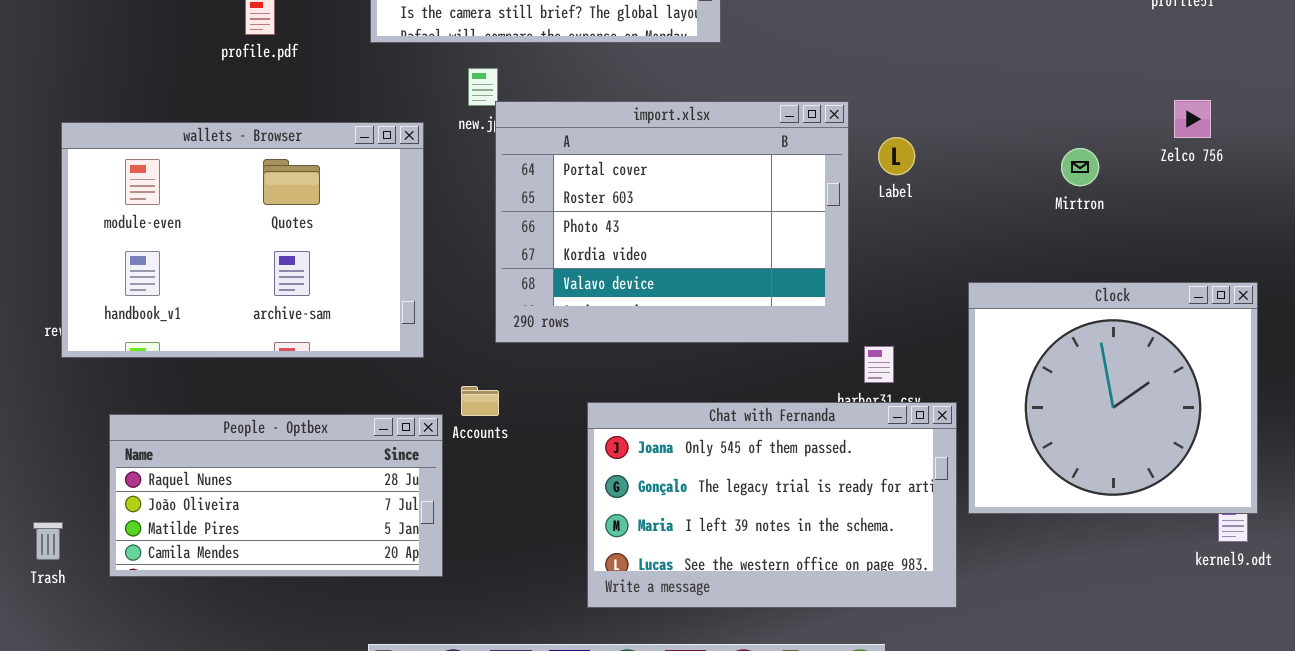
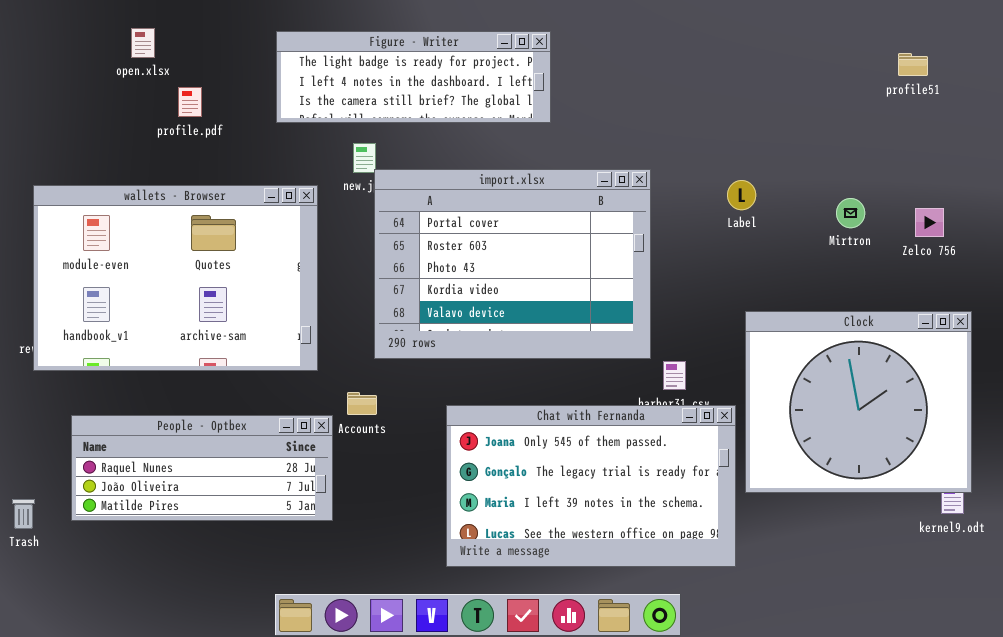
Zelco 756: [1174,100,1211,138] -> [915,208,944,237], moved
Label: [878,137,915,175] -> [727,180,756,210], moved
Mirtron: [1061,148,1099,186] -> [836,198,865,228], moved
People - Optbex: [109,414,443,577] -> [71,415,333,521], resized

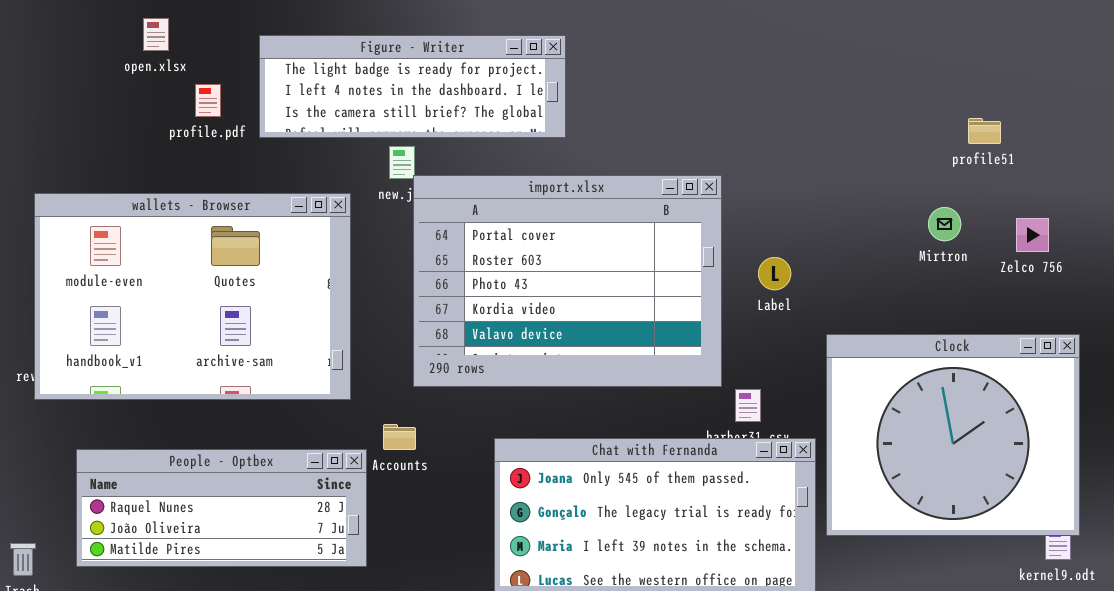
Figure - Writer: [276,31,551,123] -> [259,35,566,138], moved
profile51: [898,53,928,76] -> [968,118,1001,144], moved
Label: [727,180,756,210] -> [758,257,791,290], moved

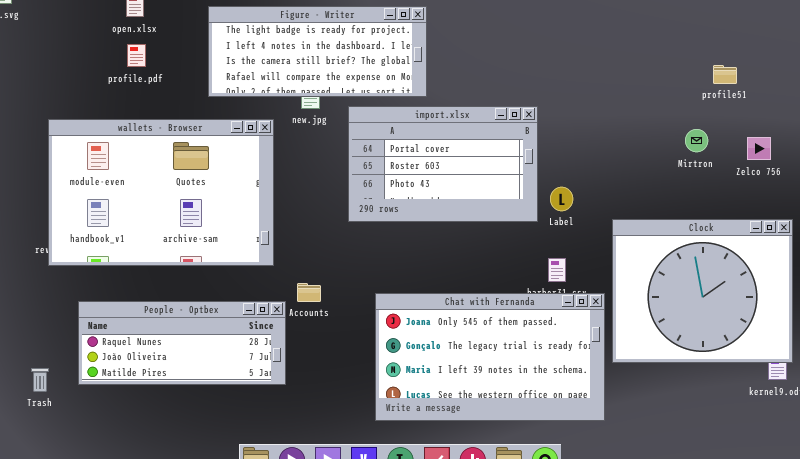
Figure - Writer: [259,35,566,138] -> [208,6,427,97], resized
profile.pdf: [195,84,221,117] -> [127,44,146,67], moved
import.xlsx: [413,175,722,387] -> [348,106,538,222], resized
Label: [758,257,791,290] -> [550,187,573,211], moved

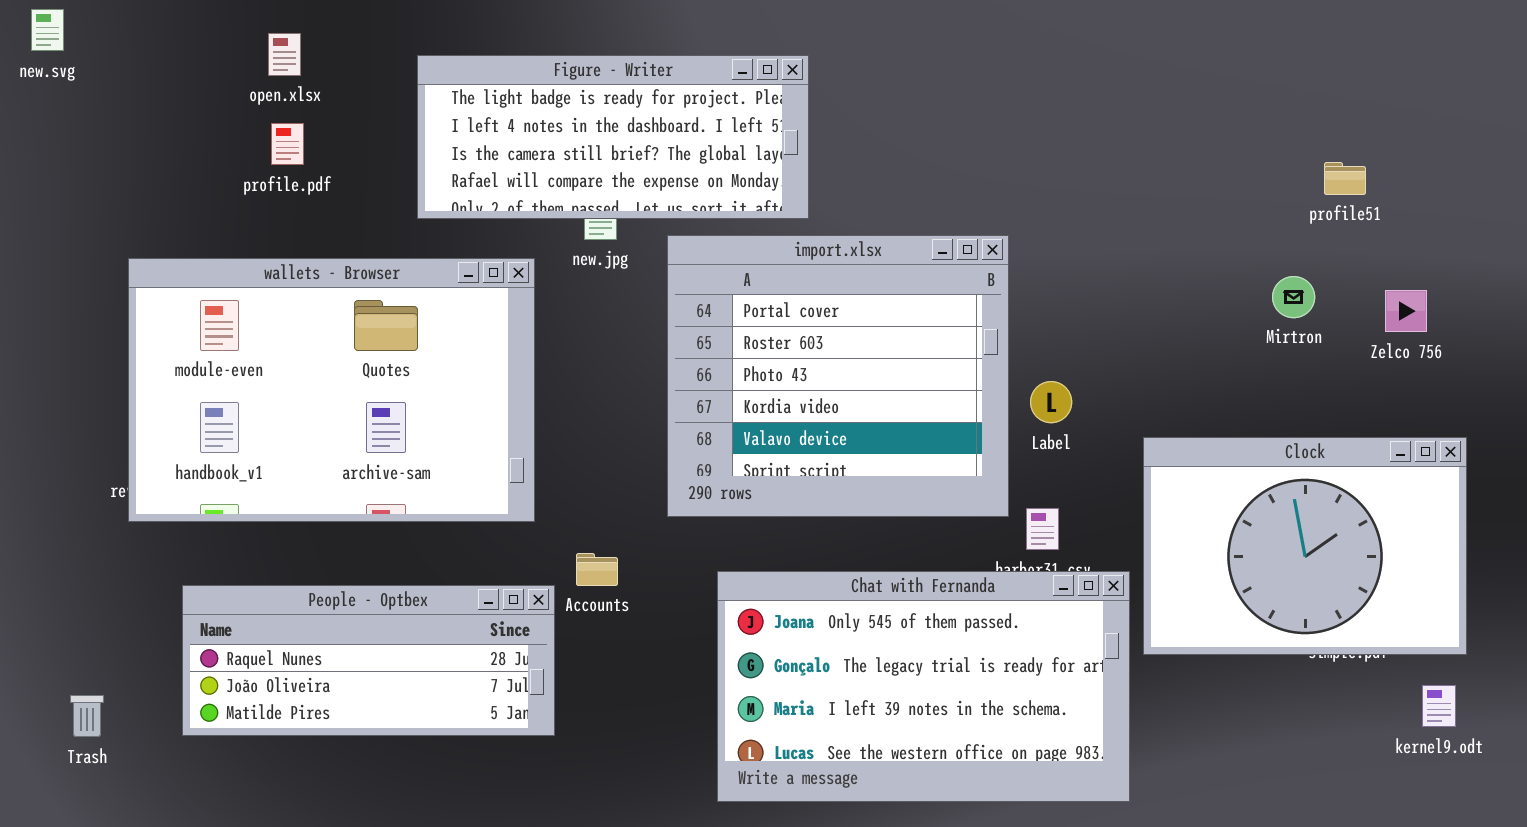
import.xlsx: [348,106,538,222] -> [667,235,1009,517], resized
Clock: [612,219,793,363] -> [1143,437,1467,655], resized
Trash: [31,368,49,392] -> [70,695,104,737], moved

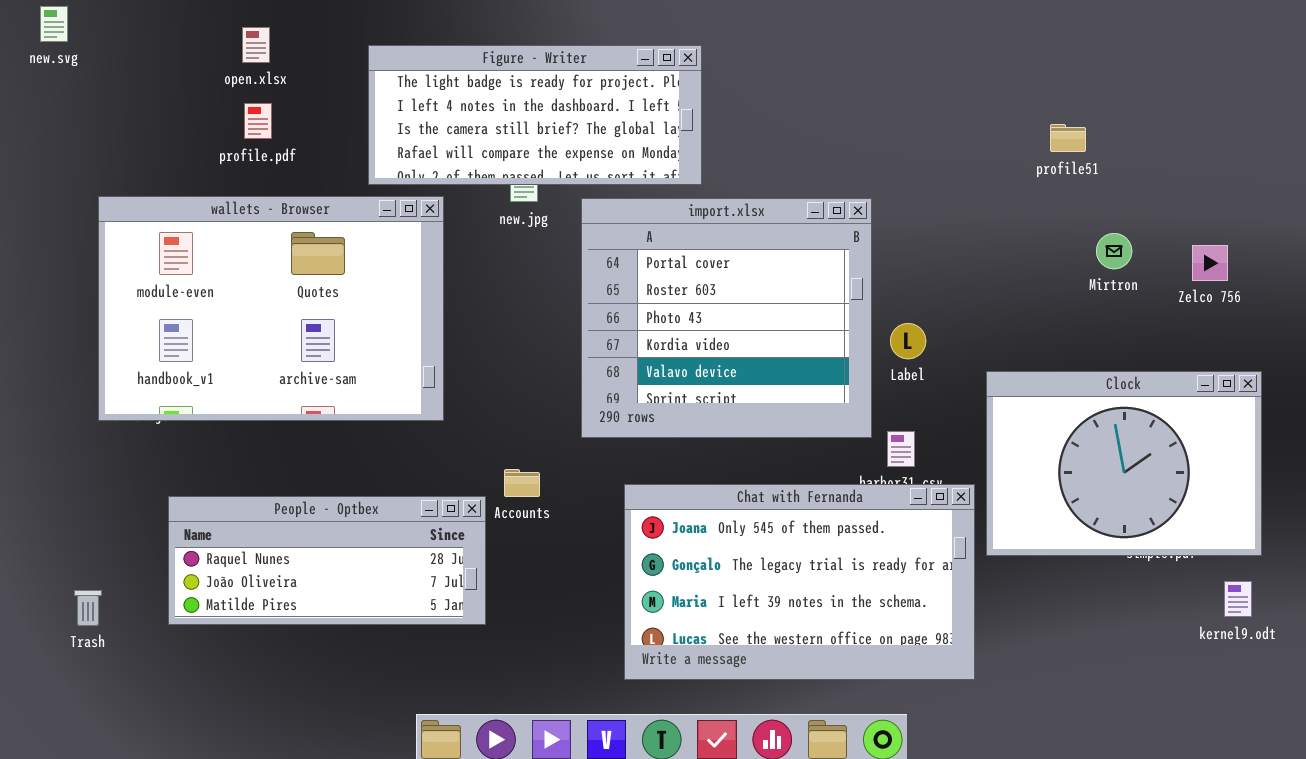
profile51: [1324,162,1366,195] -> [1050,124,1086,152], moved
wallets - Browser: [128,258,535,522] -> [98,196,444,421], moved

